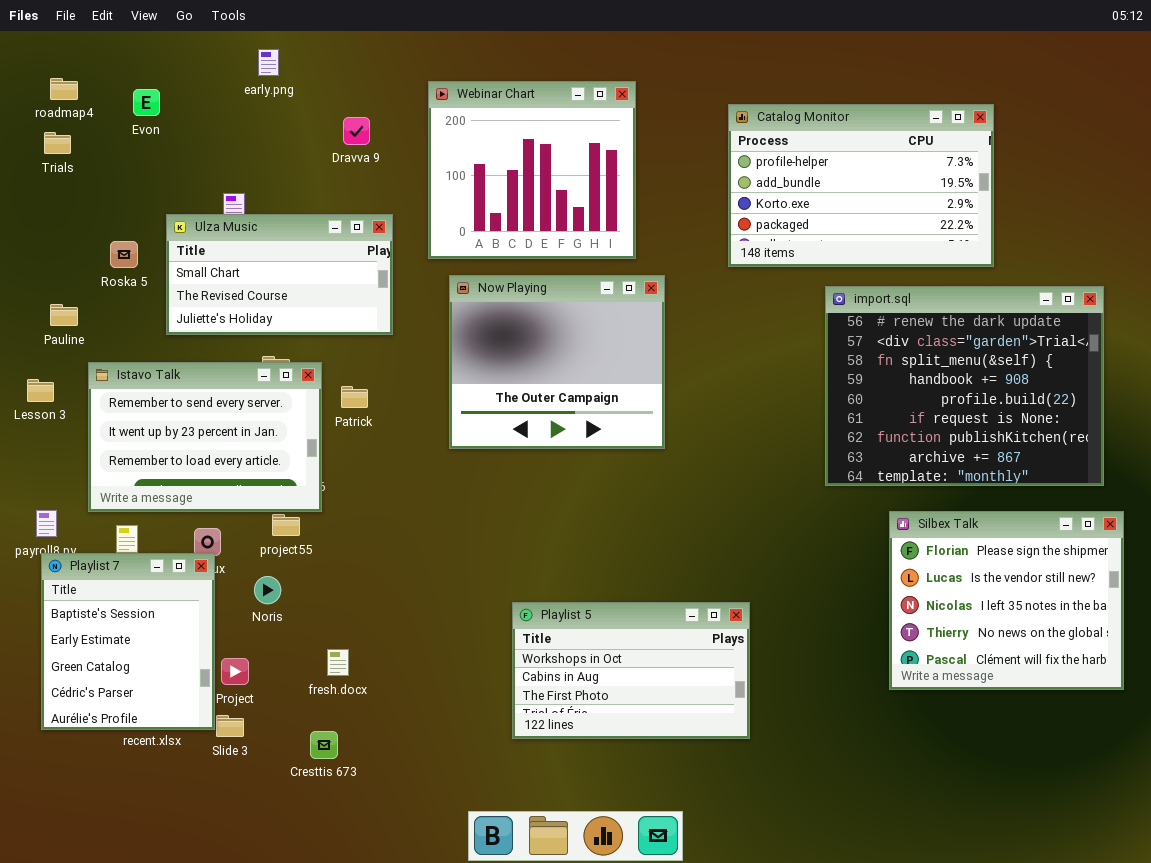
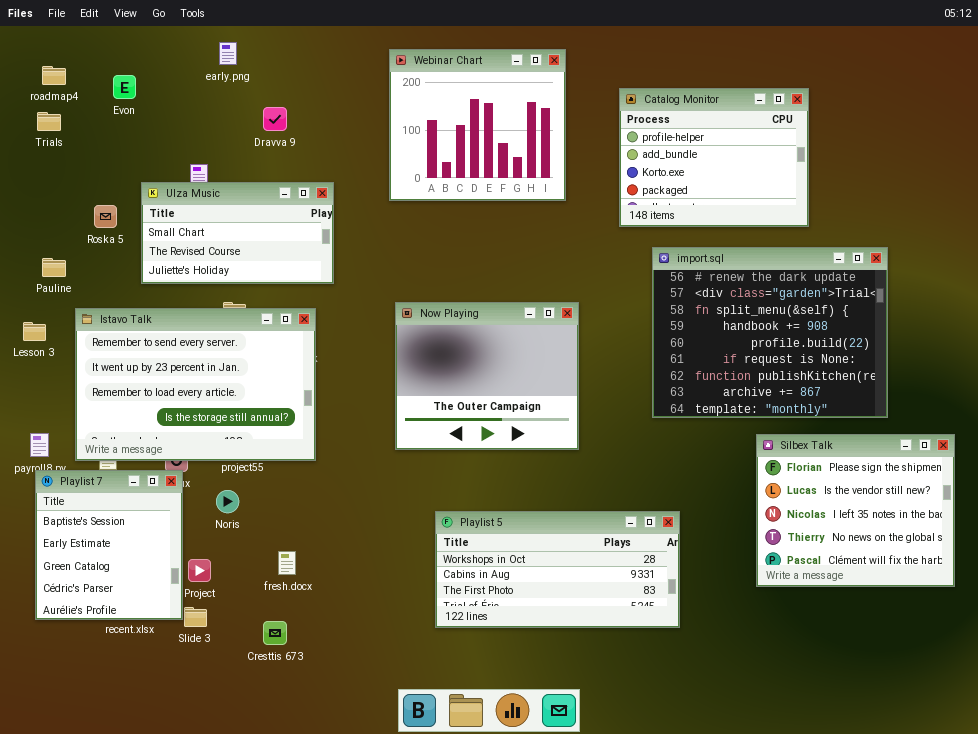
Webinar Chart: [428,81,636,259] -> [389,49,566,201], moved
Catalog Monitor: [728,104,994,267] -> [619,88,809,227], resized
Dravva 9: [343,117,370,145] -> [263,107,287,131], moved
Now Playing: [449,275,665,449] -> [395,302,579,450], moved
import.sql: [825,286,1104,486] -> [652,247,888,418], moved
Istavo Talk: [88,362,322,512] -> [75,308,316,461], resized
Playlist 5: [512,602,750,739] -> [435,511,680,628], resized

